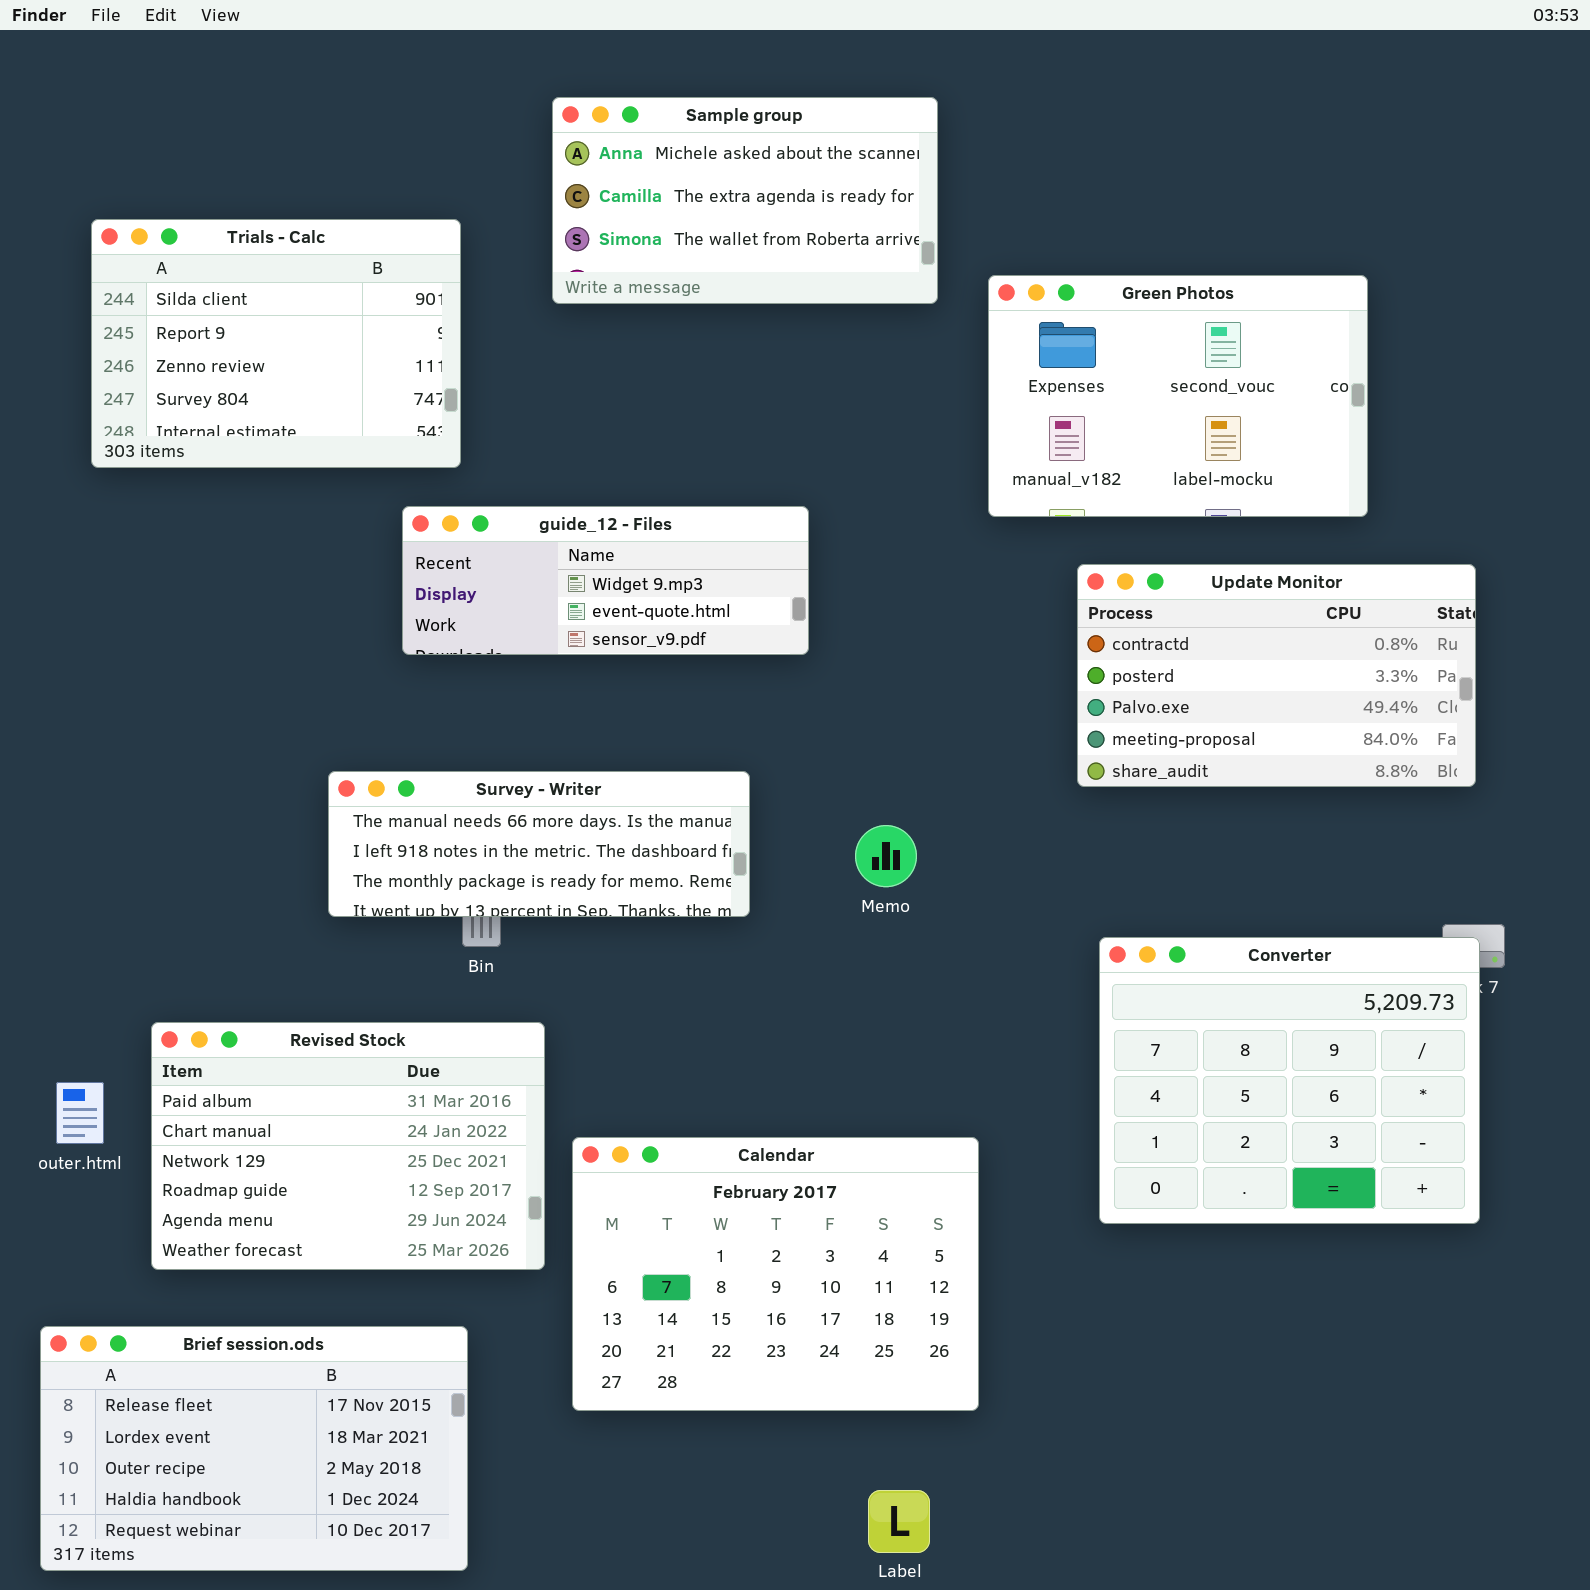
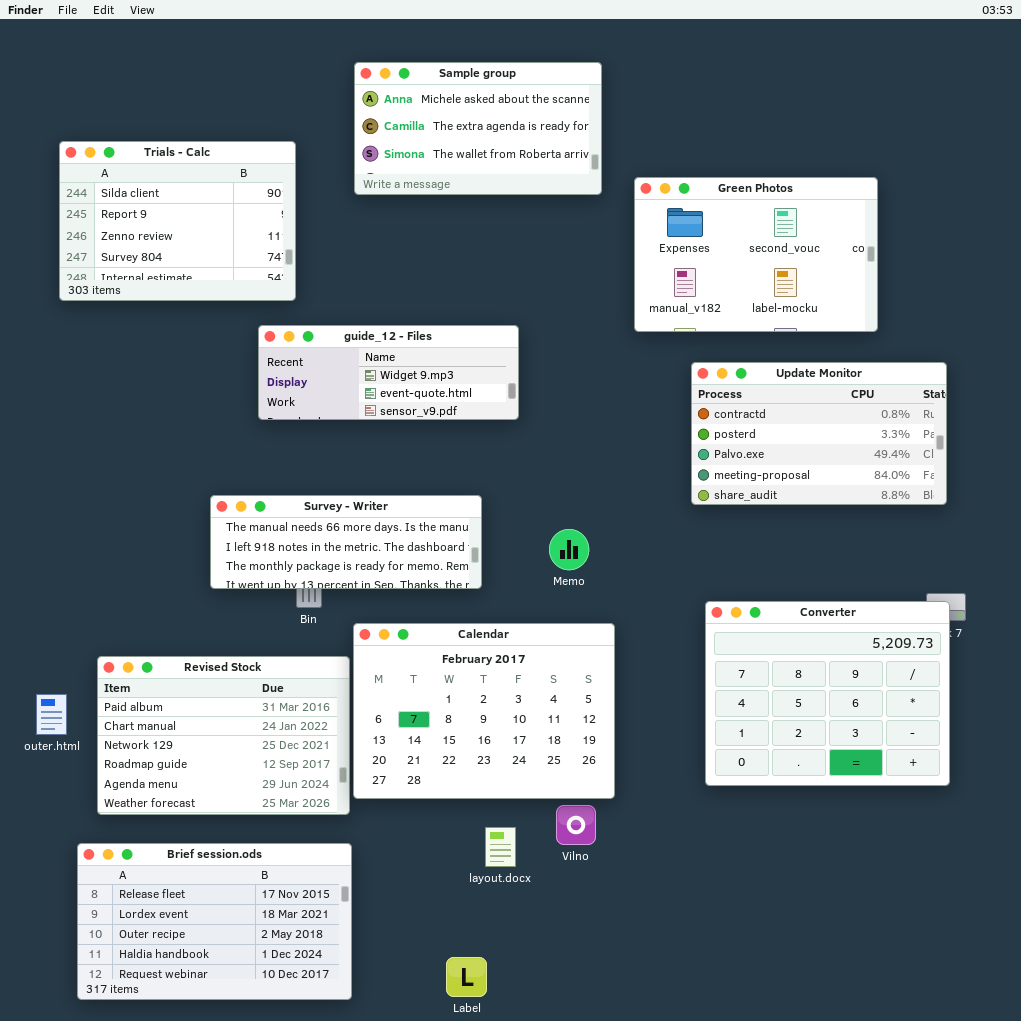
Calendar: [572,1137,979,1411] -> [353,623,615,799], moved
Brief session.ods: [40,1326,468,1571] -> [77,843,352,1000], moved
Label: [868,1490,930,1553] -> [446,957,487,997], moved

